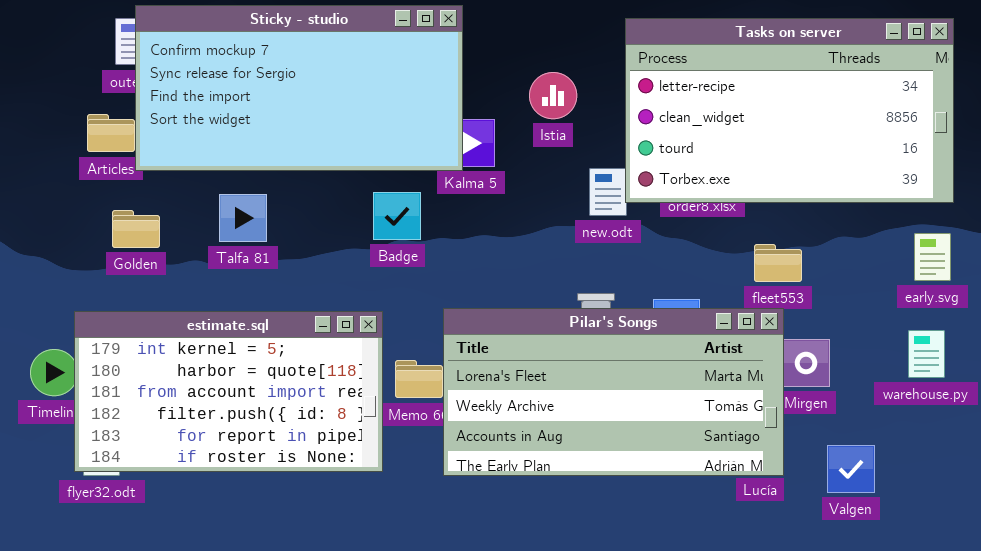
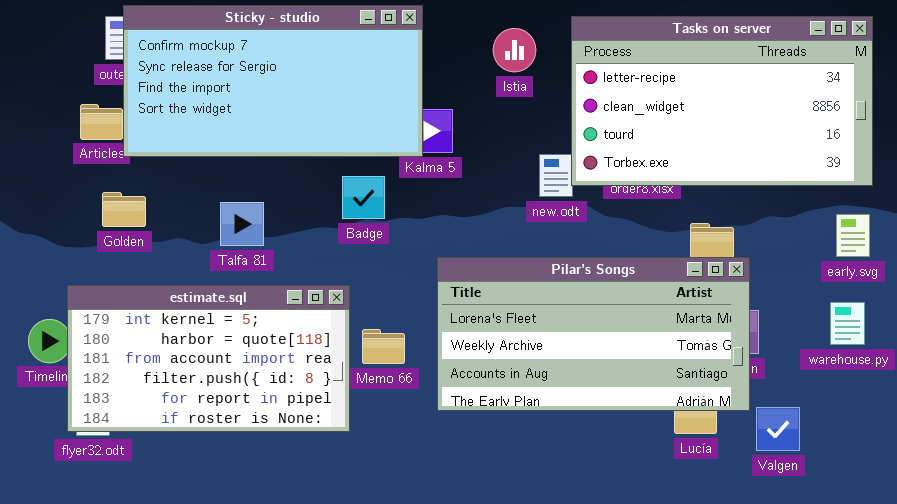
Istia: [529,72,577,119] -> [493,28,536,72], moved
Talfa 81: [219,194,267,242] -> [220,202,264,246], moved
Pilar's Songs: [443,308,784,476] -> [437,257,750,411], moved

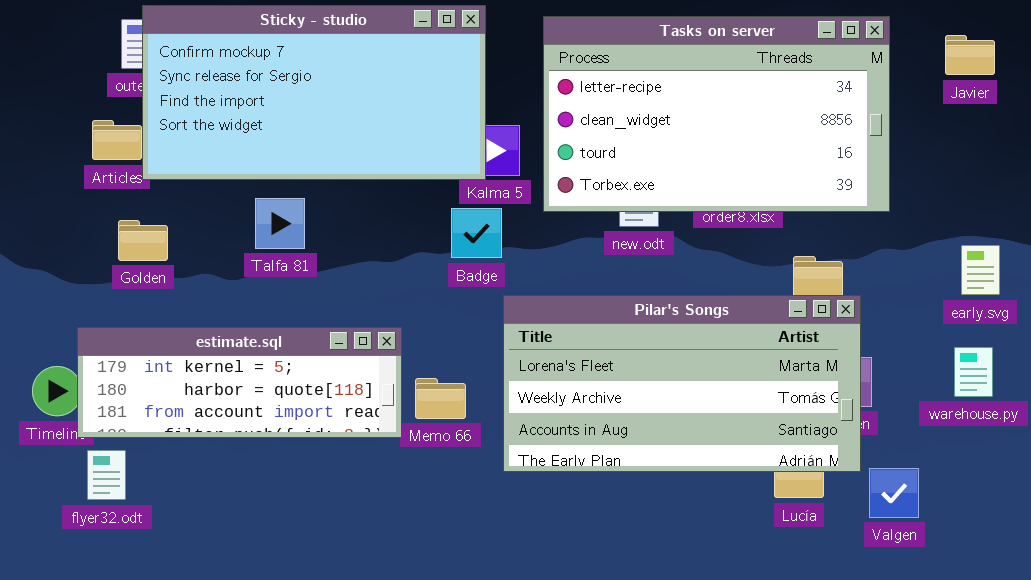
Tasks on server: [571,16,873,186] -> [543,16,890,212], moved
Badge: [342,176,385,219] -> [451,208,502,258], moved
Talfa 81: [220,202,264,246] -> [255,198,305,249], moved
estimate.sql: [67,285,350,432] -> [77,327,402,438], resized

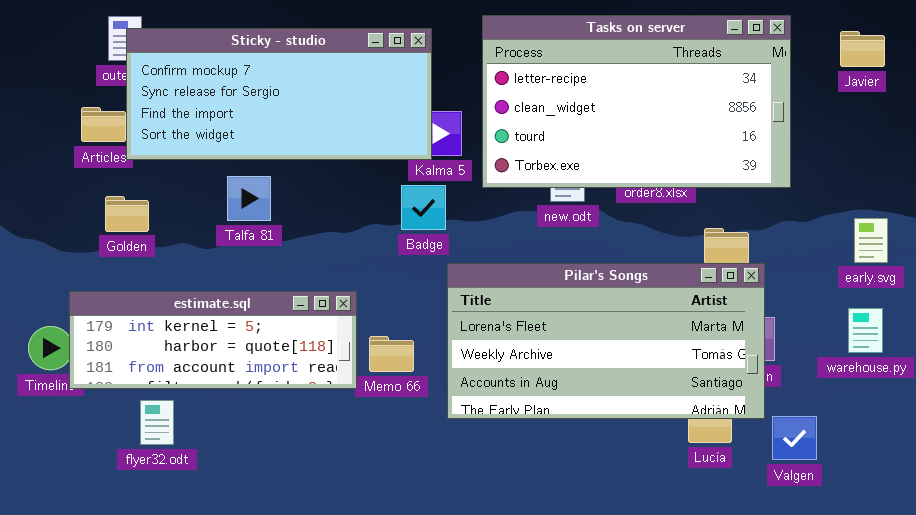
Sticky - studio: [142,5,486,180] -> [126,28,432,160], resized
flyer32.odt: [87,450,126,500] -> [140,400,174,445], moved

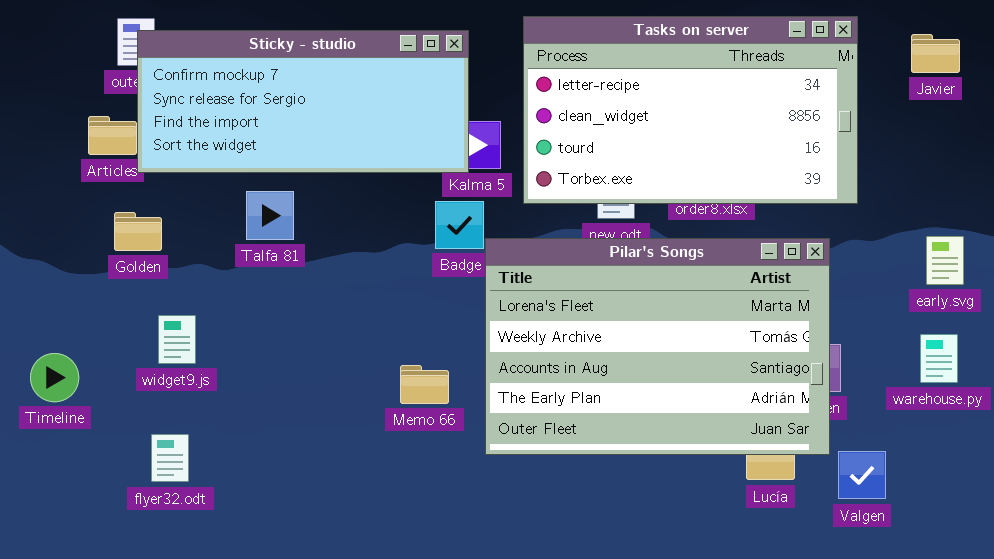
Pilar's Songs: [447,263,765,419] -> [485,238,830,455], resized
estimate.sql: [69,291,357,389] -> none, closed

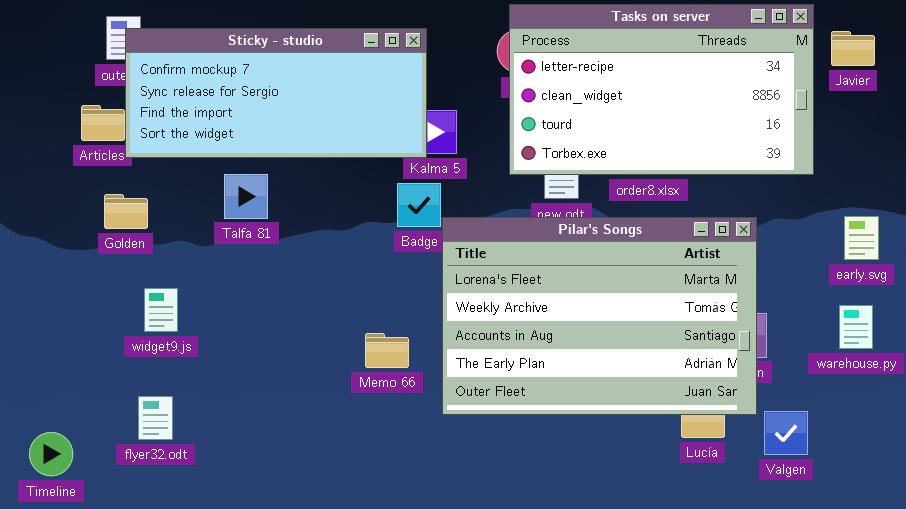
Tasks on server: [523,16,858,204] -> [509,4,814,175], moved
Timeline: [30,353,79,402] -> [29,432,73,476], moved

